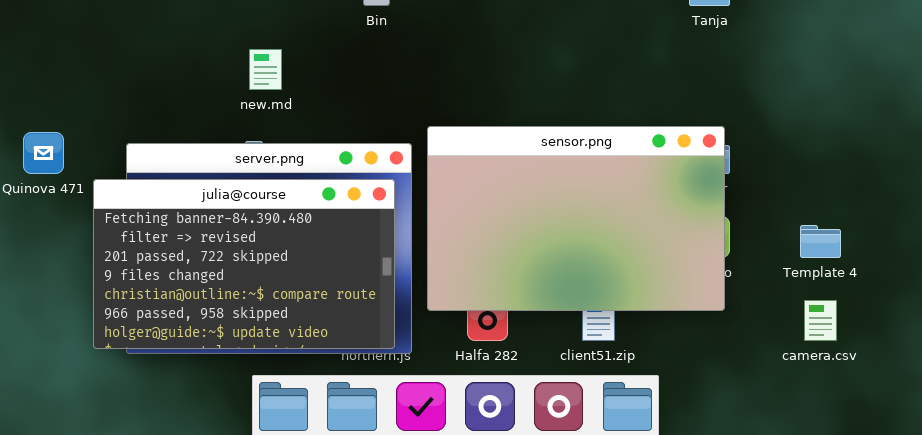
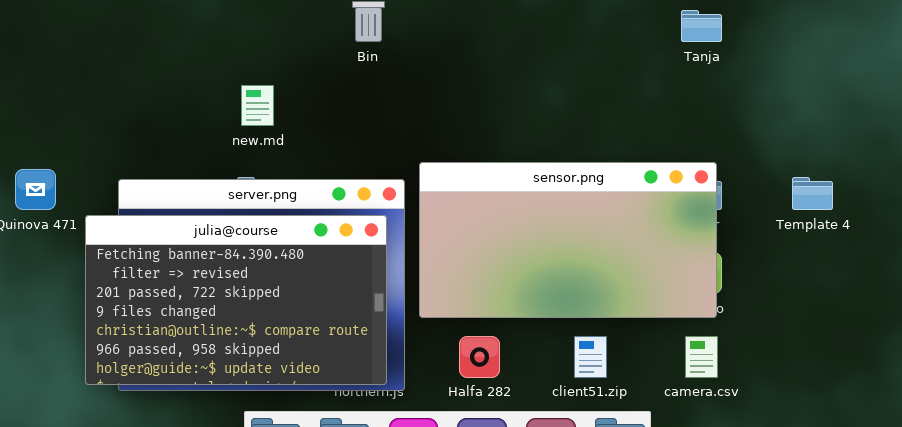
sensor.png: [427,126,725,311] -> [419,162,717,318], resized
Template 4: [800,225,841,258] -> [792,177,833,210], moved
camera.csv: [804,300,837,341] -> [685,336,718,378], moved

